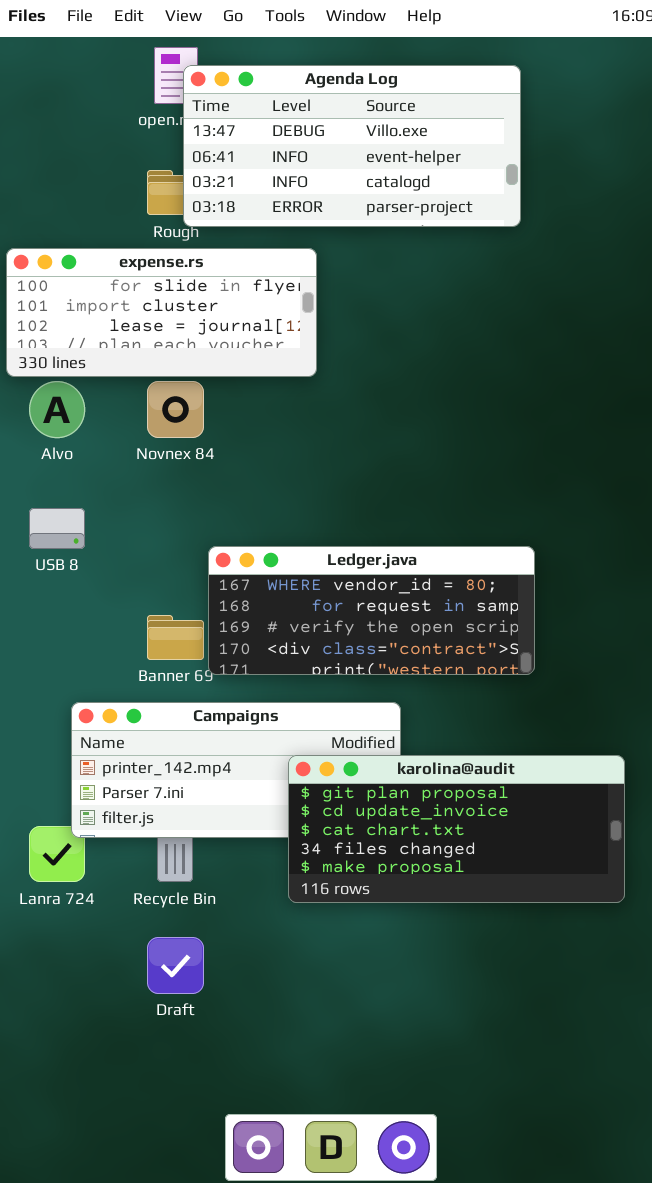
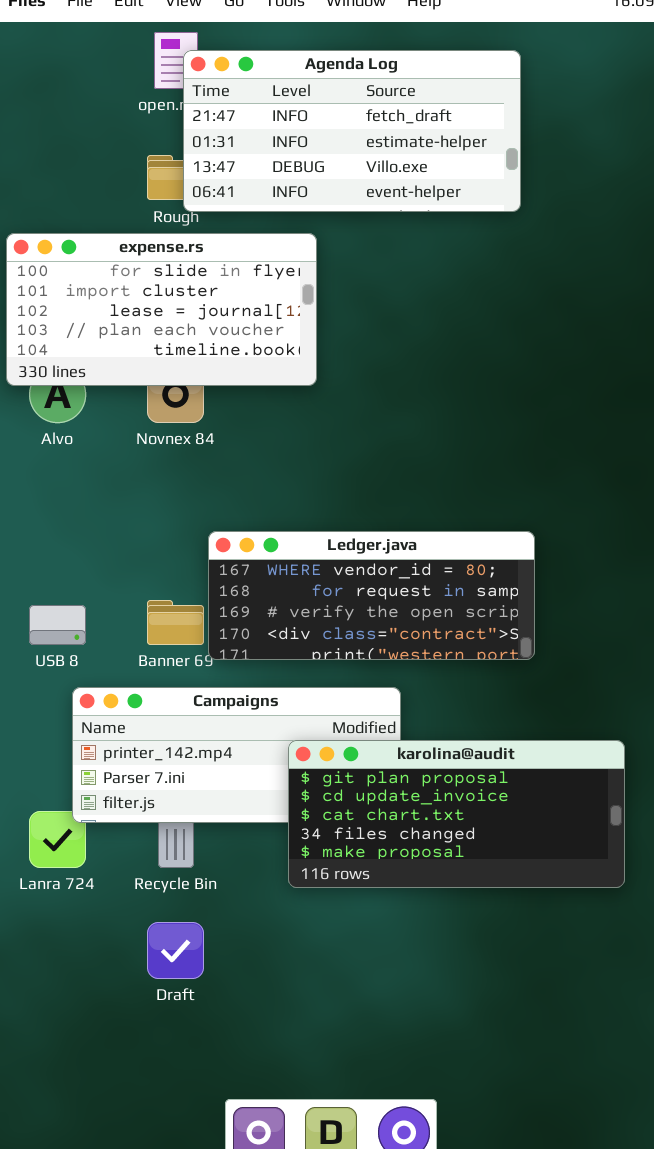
Agenda Log: [183,65,521,227] -> [183,50,521,212], scrolled up 2 rows
expense.rs: [6,248,317,377] -> [6,233,317,386], resized
USB 8: [29,508,85,549] -> [29,605,86,645], moved

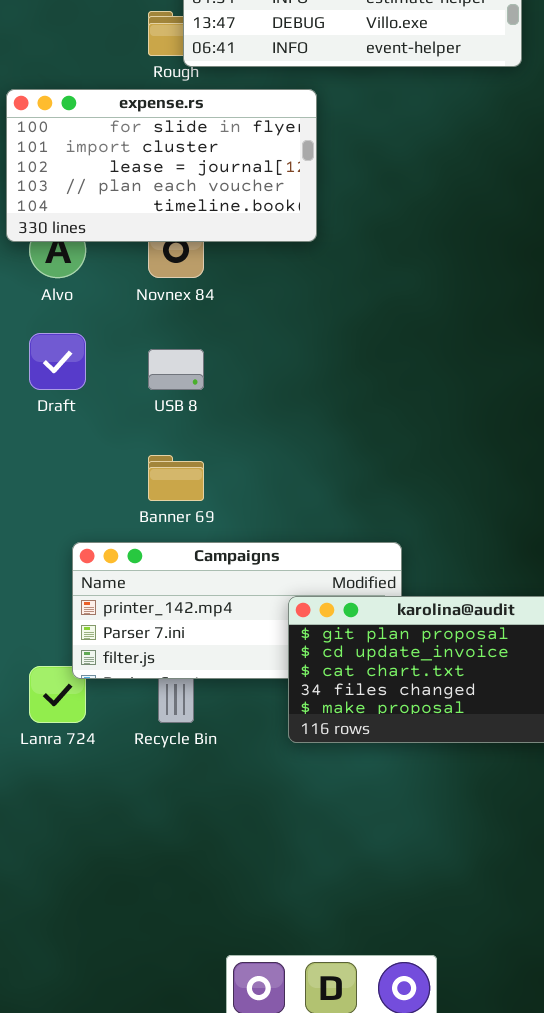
Ledger.java: [208,531,535,660] -> none, closed
USB 8: [29,605,86,645] -> [148,349,204,390], moved
Draft: [147,922,204,979] -> [29,333,86,390], moved

